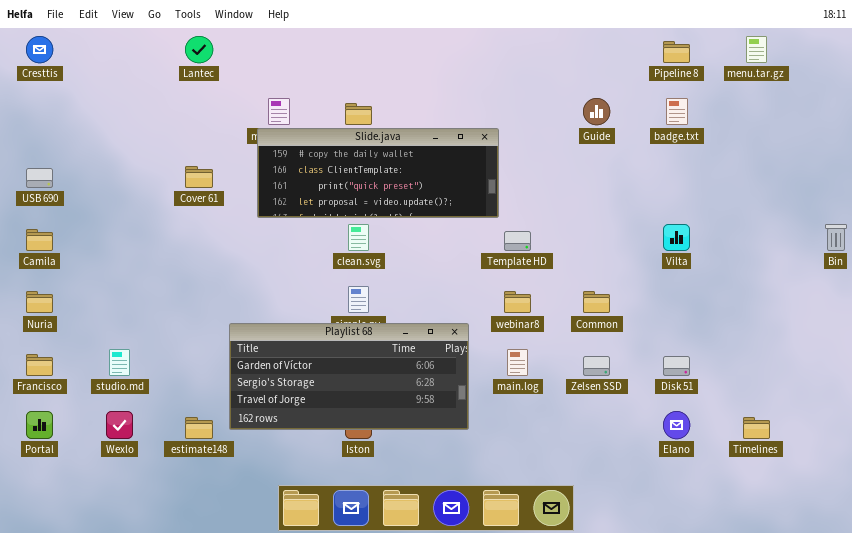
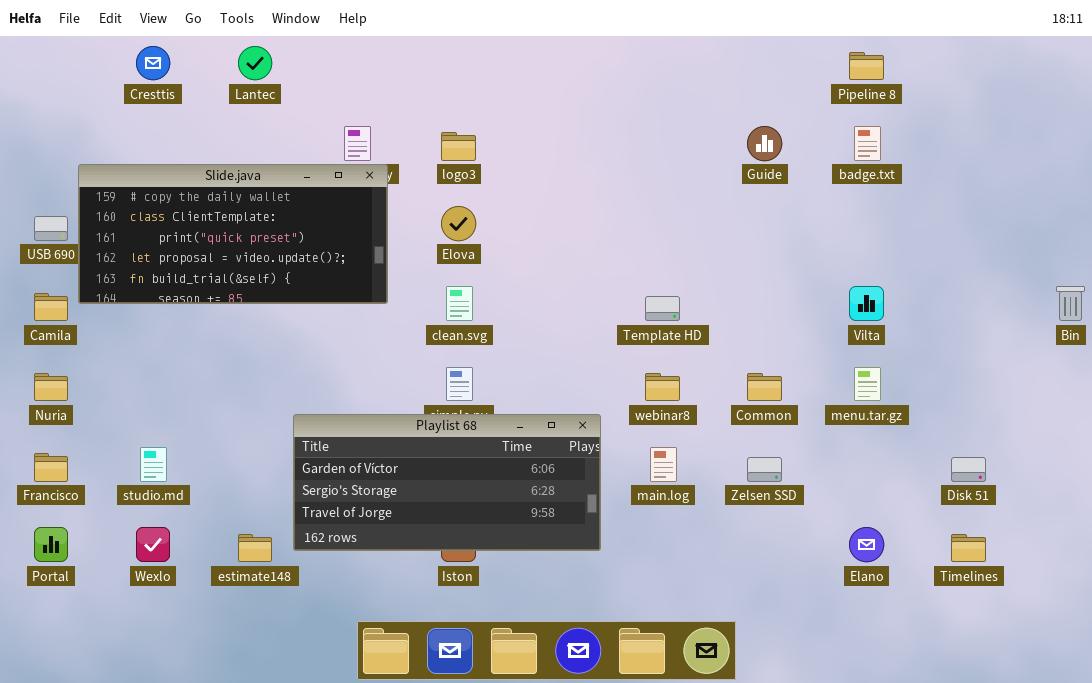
Cresttis: [26,36,53,63] -> [136,46,170,80], moved
menu.tar.gz: [746,36,767,63] -> [854,367,881,401], moved
Slide.java: [257,128,499,218] -> [78,164,388,304], moved, resized
Disk 51: [663,356,690,376] -> [951,457,986,482], moved

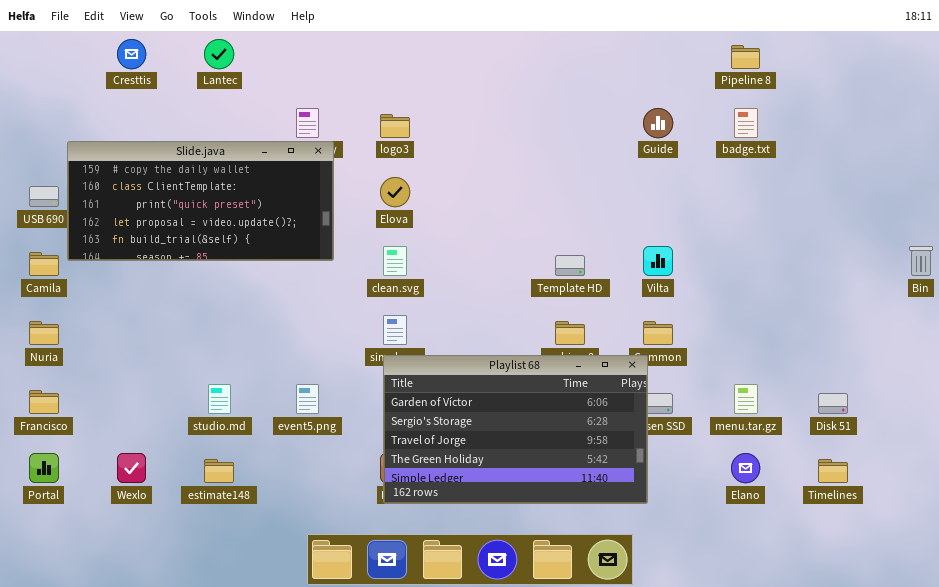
Vilta: [849,286,884,321] -> [643,246,673,276], moved
menu.tar.gz: [854,367,881,401] -> [734,384,758,414], moved
Playlist 68: [293,414,601,551] -> [383,355,648,504], moved, resized
studio.md: [140,447,167,482] -> [208,384,231,414], moved

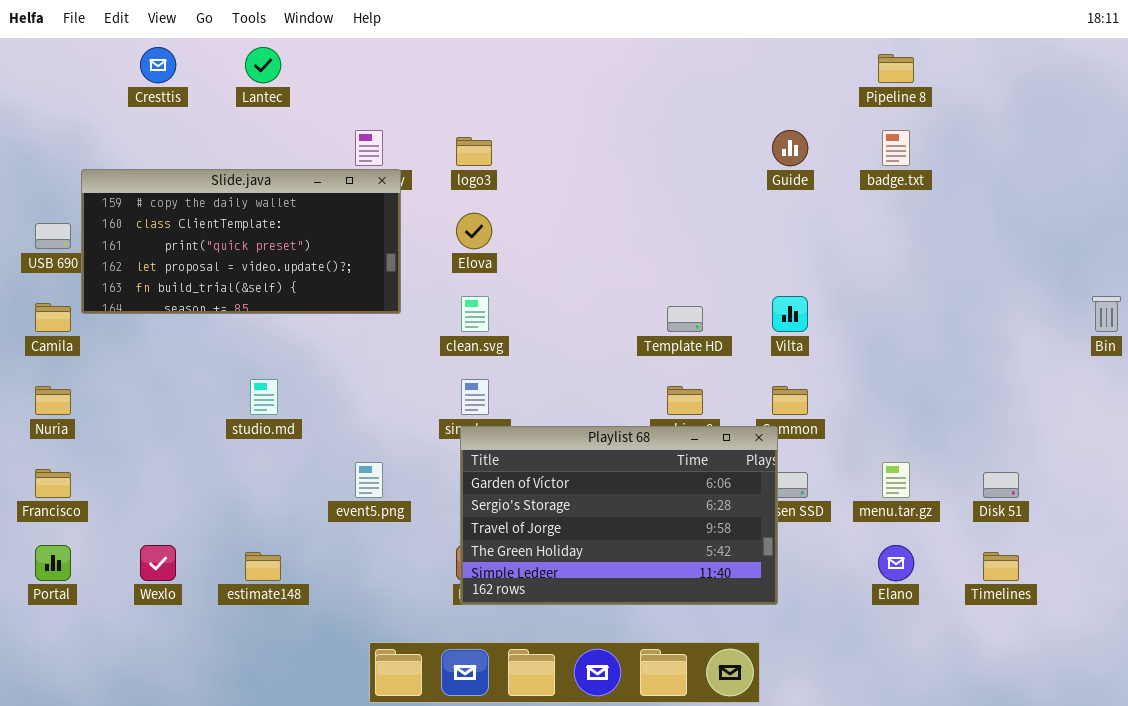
studio.md: [208,384,231,414] -> [250,379,278,415], moved

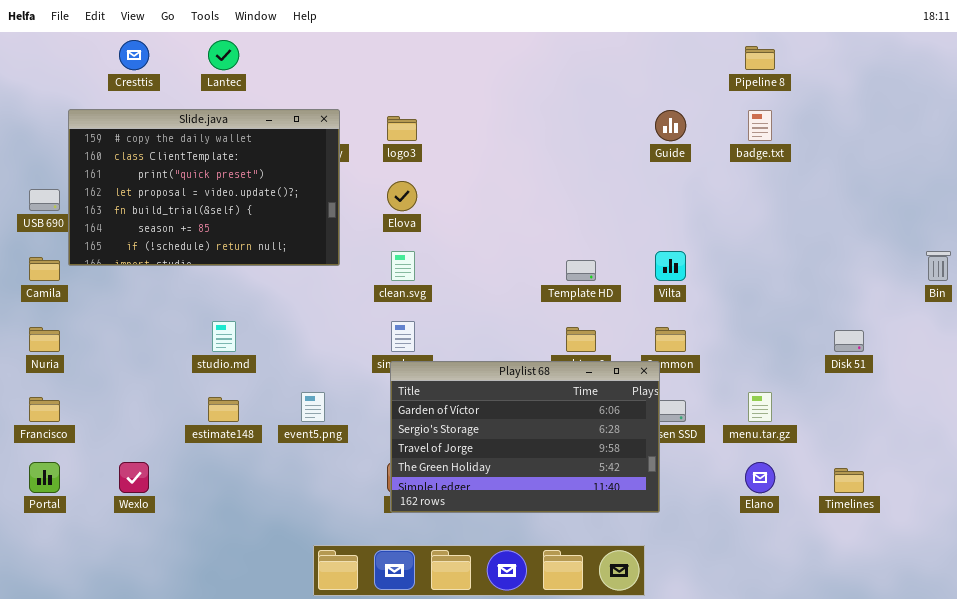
Slide.java: [81,169,401,314] -> [68,109,340,266], resized
Disk 51: [983,472,1019,498] -> [834,330,864,352], moved
estimate148: [245,552,281,581] -> [208,397,239,422], moved

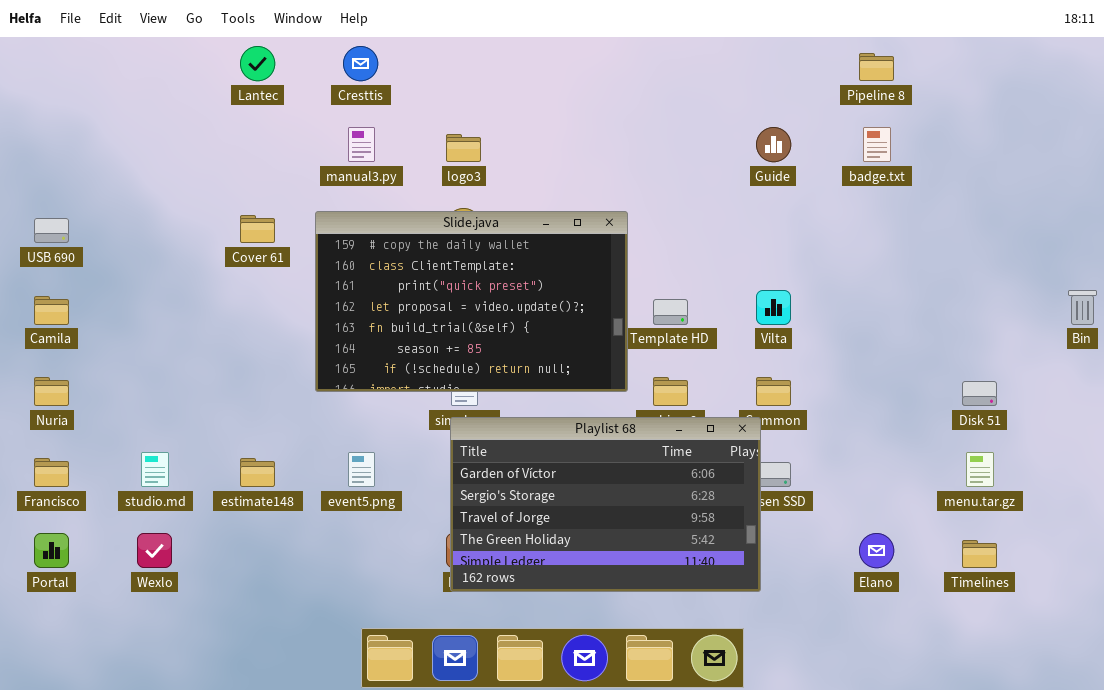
Cresttis: [119,40,149,70] -> [343,46,378,81], moved
Slide.java: [68,109,340,266] -> [315,211,628,392], moved
studio.md: [212,321,236,352] -> [141,452,169,487], moved
menu.tar.gz: [748,392,772,422] -> [966,452,994,487], moved

